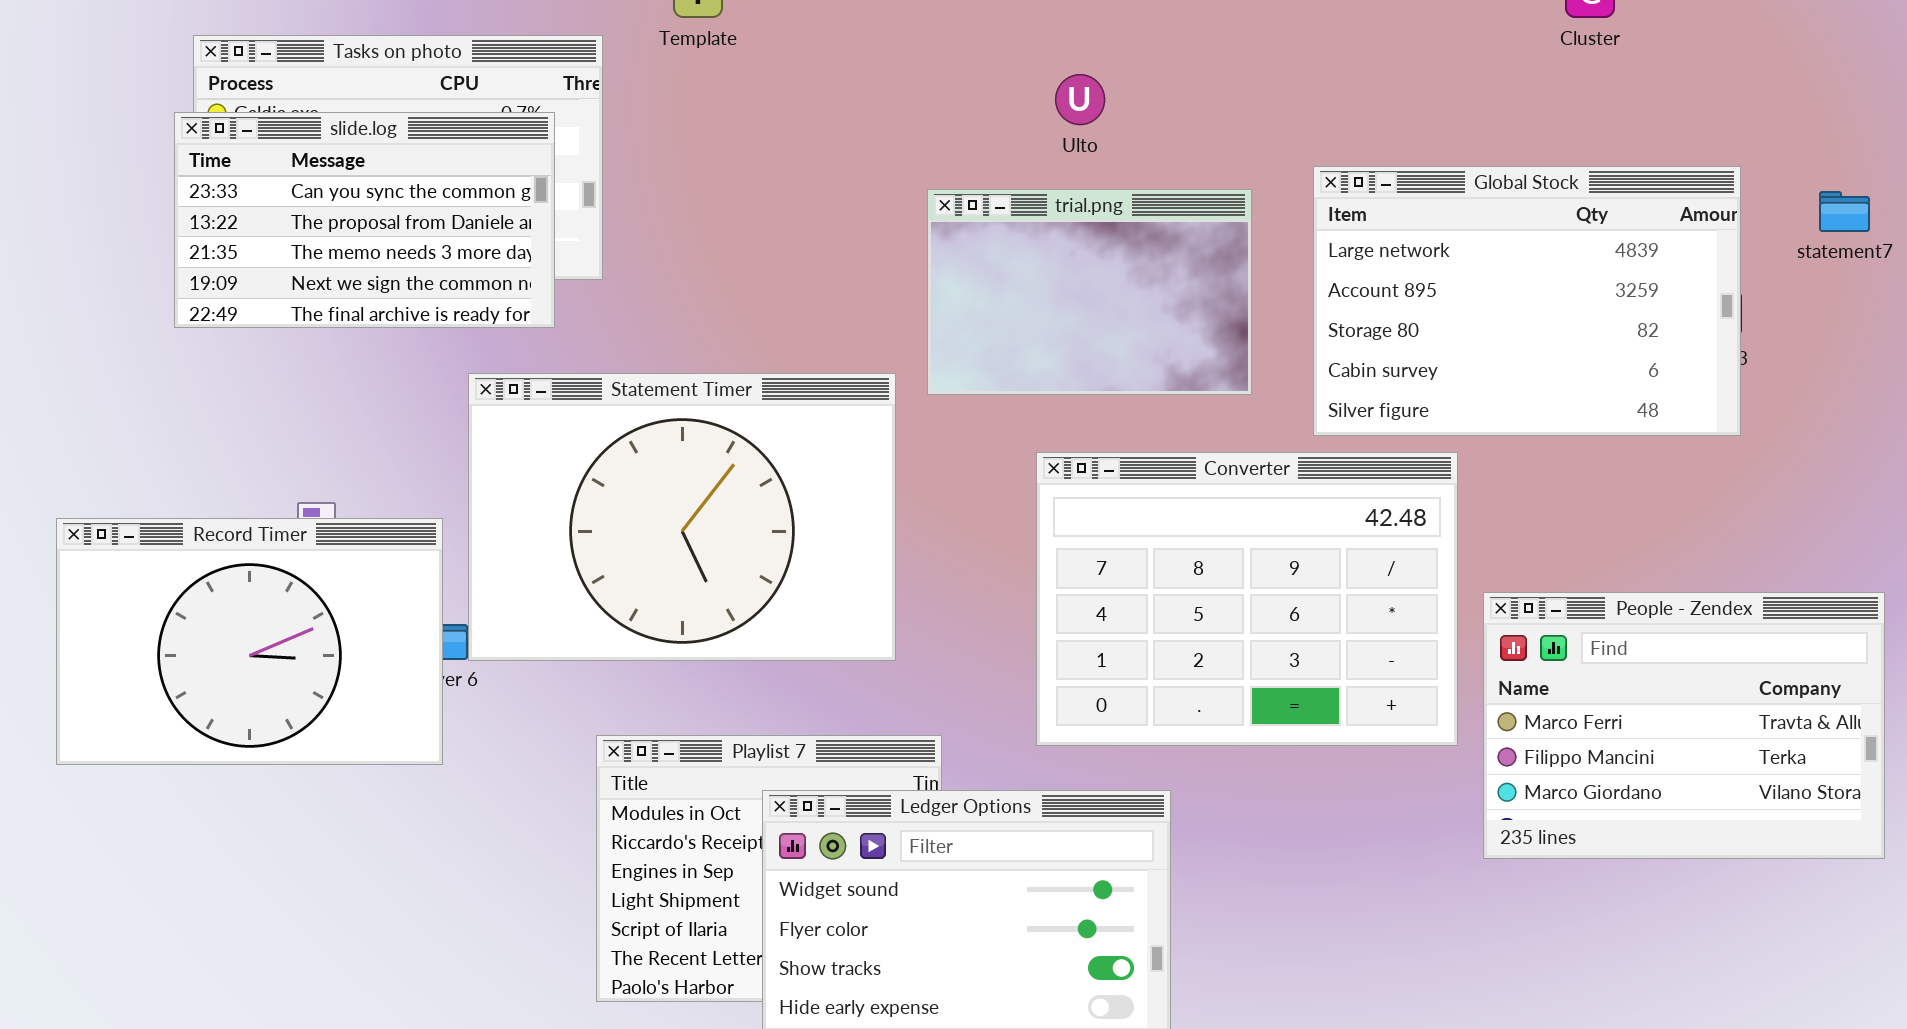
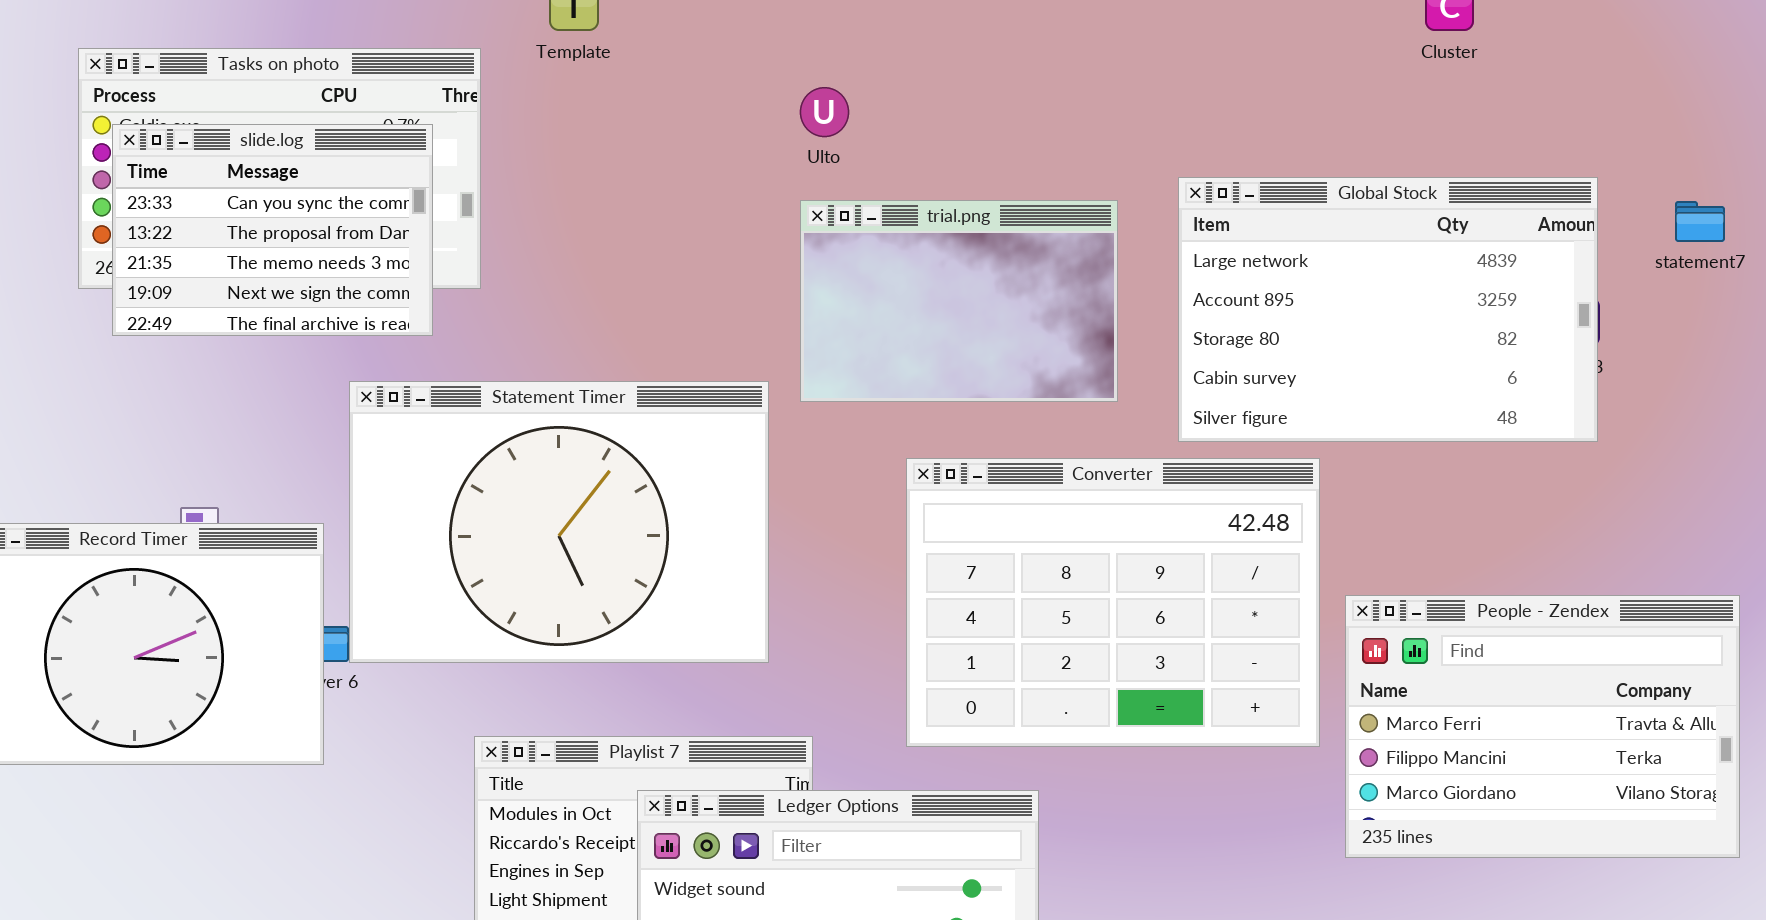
Ulto: [1055,74,1105,125] -> [800,87,849,137], moved
slide.log: [174,112,555,328] -> [112,124,433,336], resized

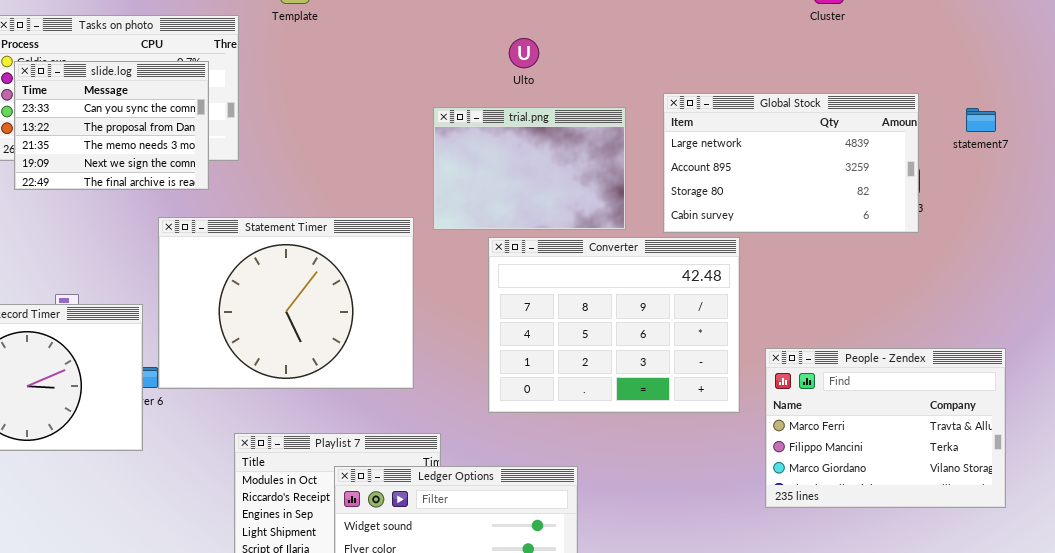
Ulto: [800,87,849,137] -> [509,38,539,68], moved
Global Stock: [1178,177,1598,442] -> [663,93,919,233], resized
Converter: [906,458,1320,747] -> [488,237,740,413], moved

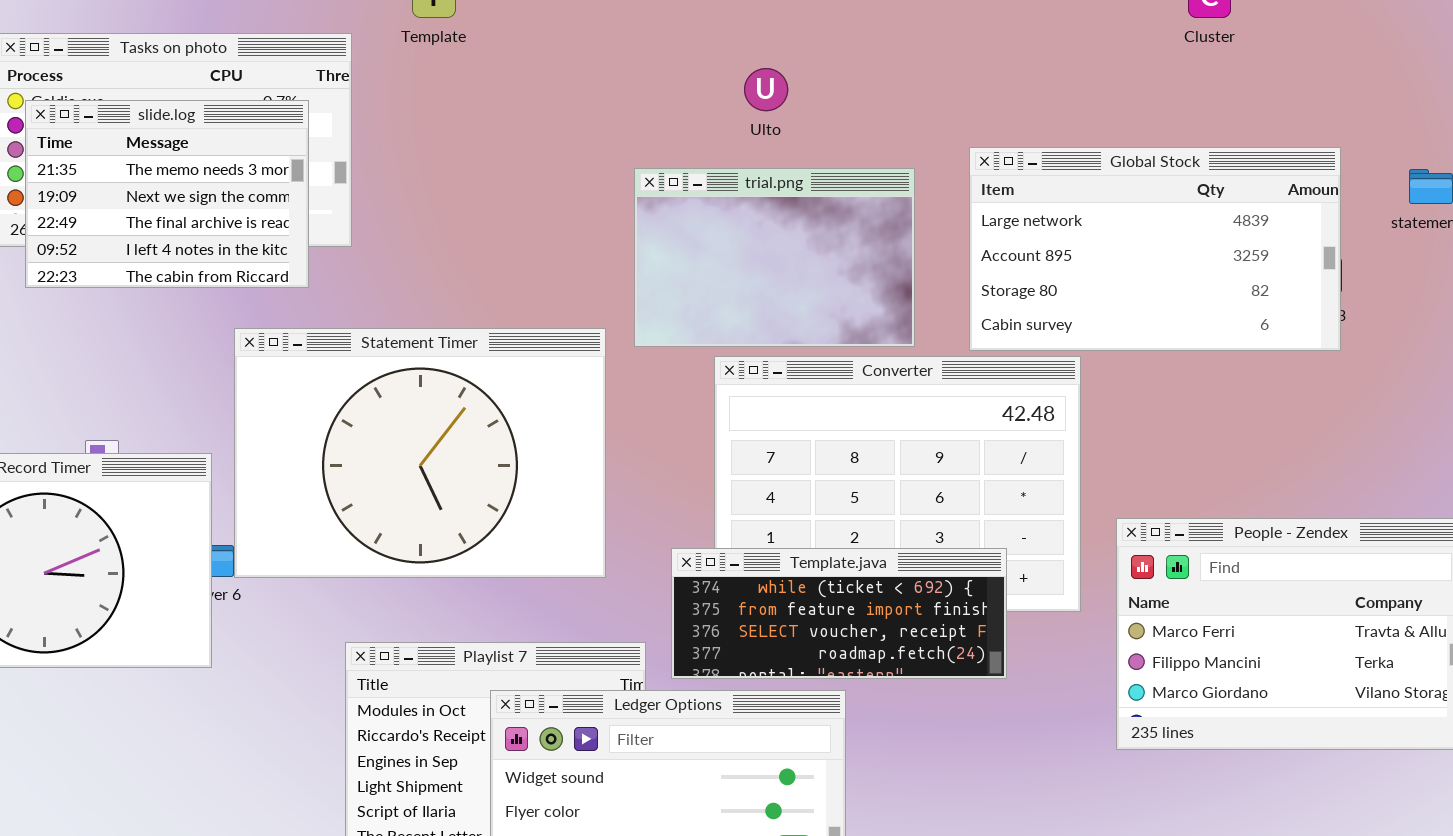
slide.log: [14,61,209,190] -> [25,100,309,288], scrolled down 2 rows
Template.java: none -> [671,548,1007,679], opened

